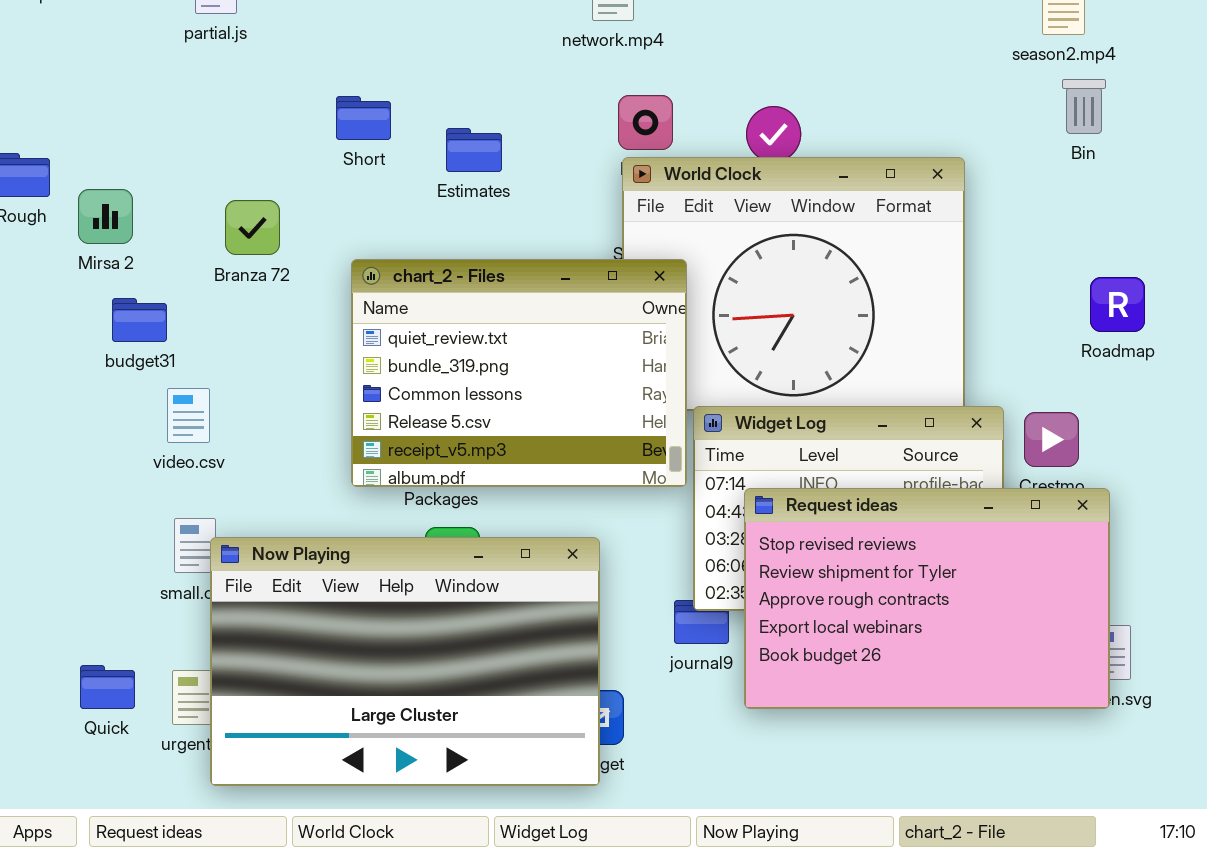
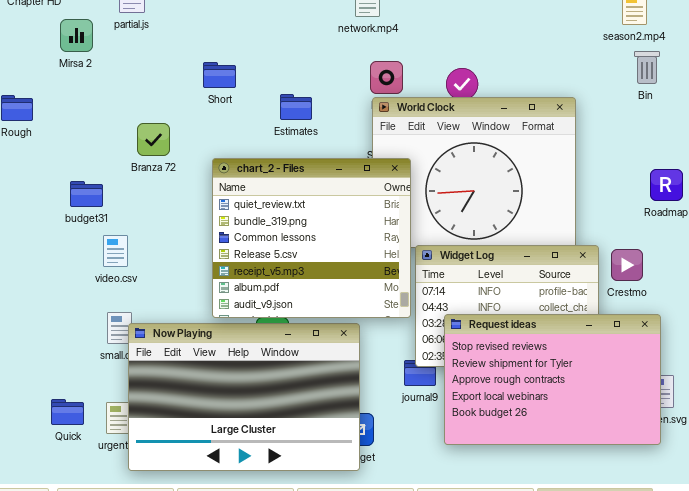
Estimates: [446,128,502,172] -> [280,94,312,120], moved
Mirsa 2: [78,189,133,244] -> [60,19,93,52], moved
chart_2 - Files: [351,259,687,487] -> [212,158,411,318], resized
Request ideas: [744,488,1110,709] -> [444,314,661,445], moved

